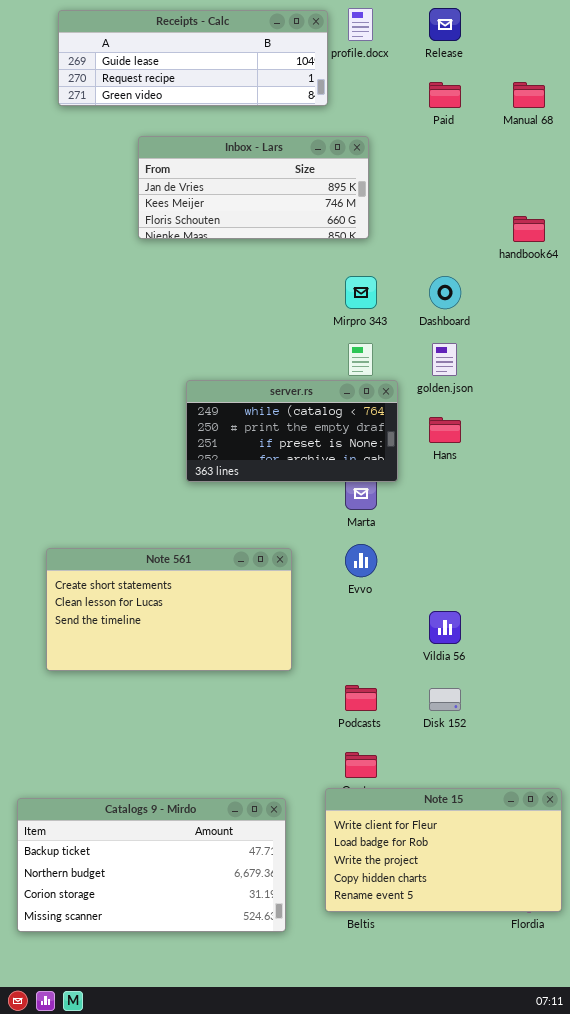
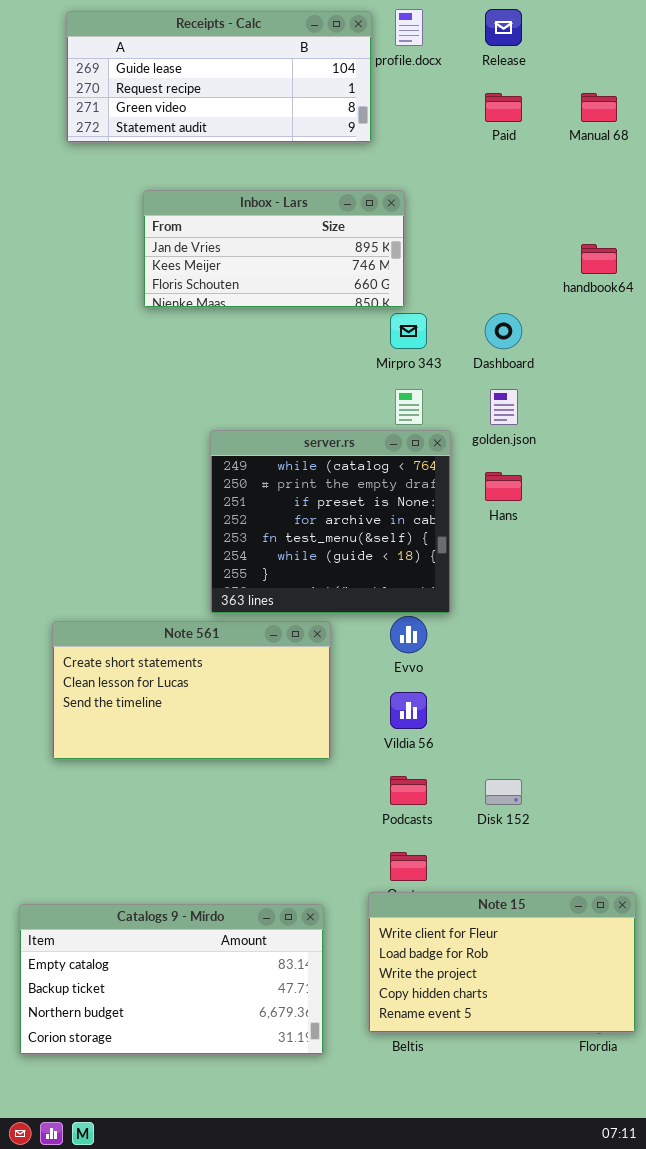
Receipts - Calc: [58,10,328,106] -> [66,11,372,143], resized
Inbox - Lars: [138,136,369,239] -> [143,190,405,308], moved
server.rs: [186,380,398,482] -> [210,430,451,614], resized
Vildia 56: [429,611,461,644] -> [390,692,427,729], moved
Catalogs 9 - Mirdo: [17,798,286,932] -> [19,904,324,1055], scrolled up 1 row

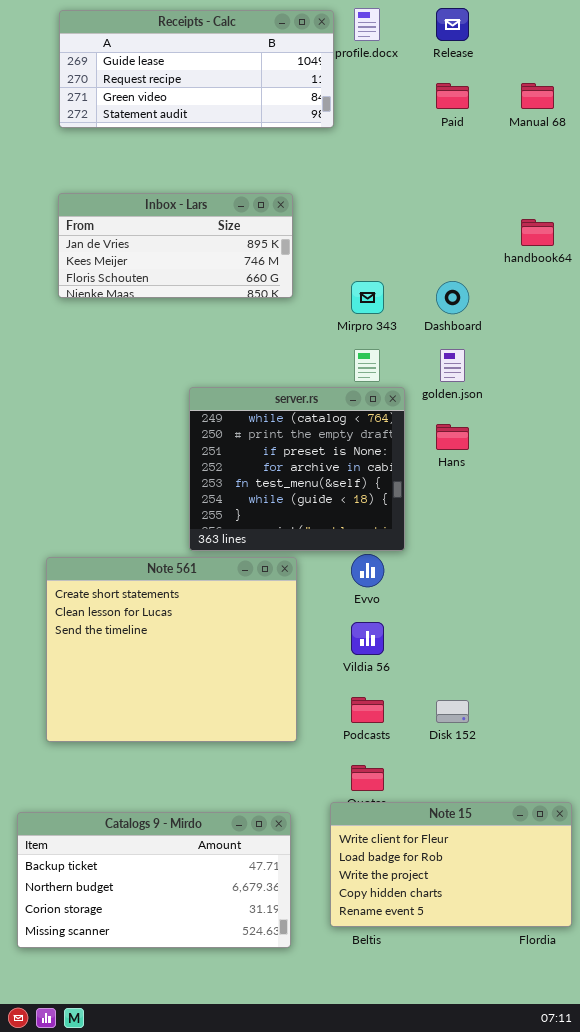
Inbox - Lars: [143,190,405,308] -> [58,193,293,298], moved
Note 561: [52,621,331,760] -> [46,557,297,742], resized
Catalogs 9 - Mirdo: [19,904,324,1055] -> [17,812,291,948], scrolled down 1 row

